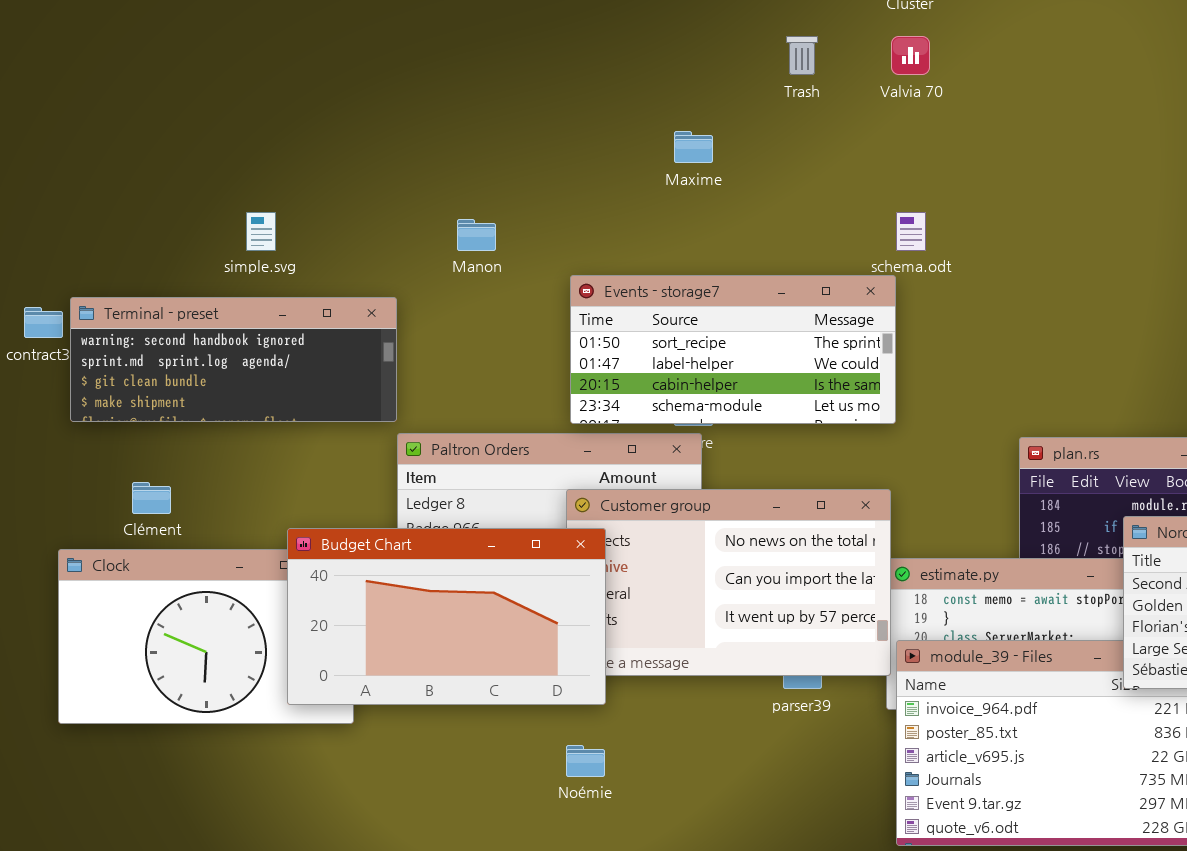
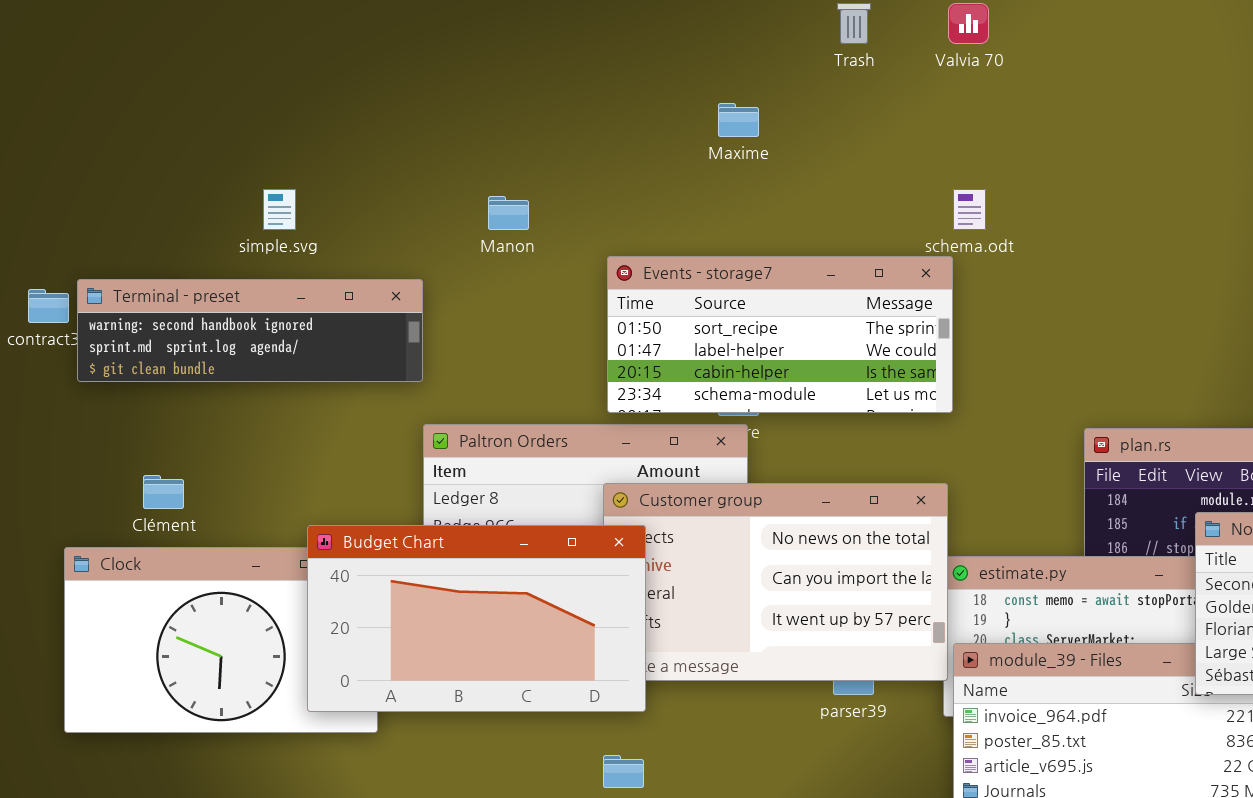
Terminal - preset: [70,297,397,422] -> [77,279,423,382], resized

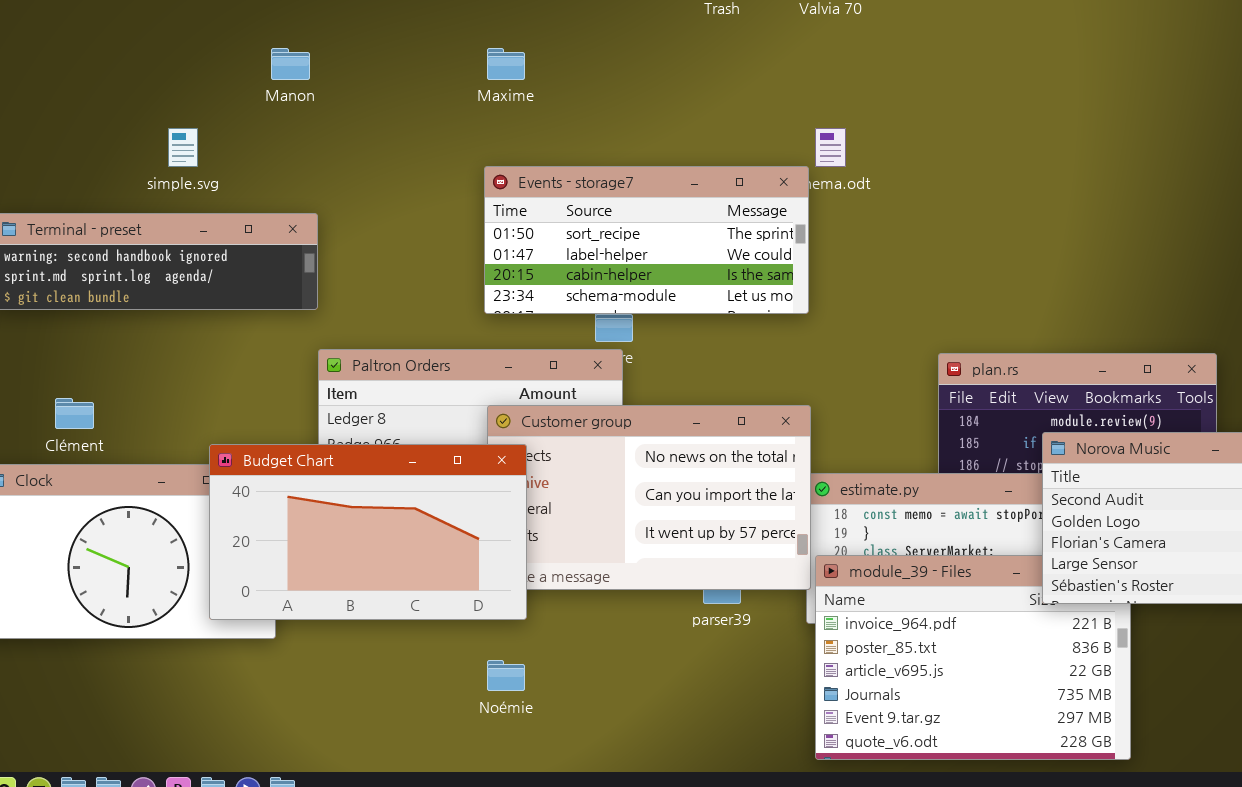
Maxime: [718,103,759,137] -> [487,48,525,80], moved
Manon: [488,196,529,230] -> [271,48,310,80], moved
Events - storage7: [607,256,953,413] -> [484,166,809,314], moved

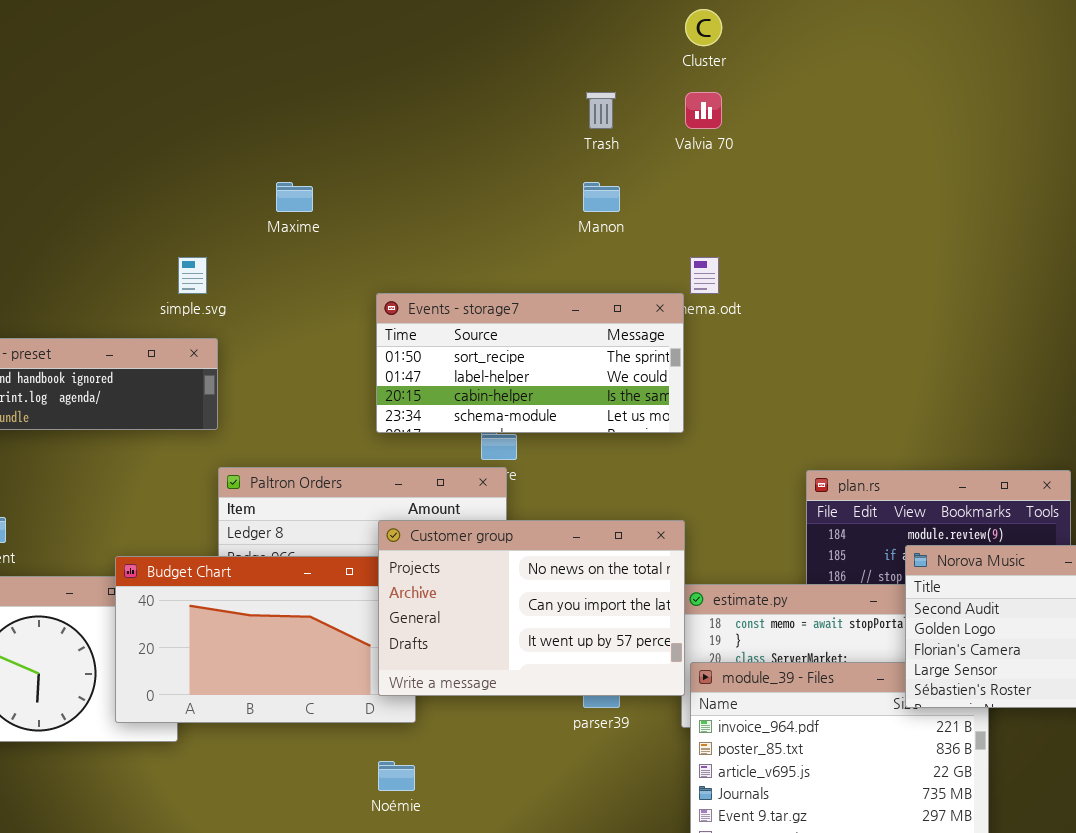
Manon: [271,48,310,80] -> [583,182,620,212], moved
Maxime: [487,48,525,80] -> [276,182,313,212], moved
simple.svg: [168,128,198,167] -> [178,257,207,294], moved
Customer group: [487,405,811,590] -> [378,520,685,696], raised

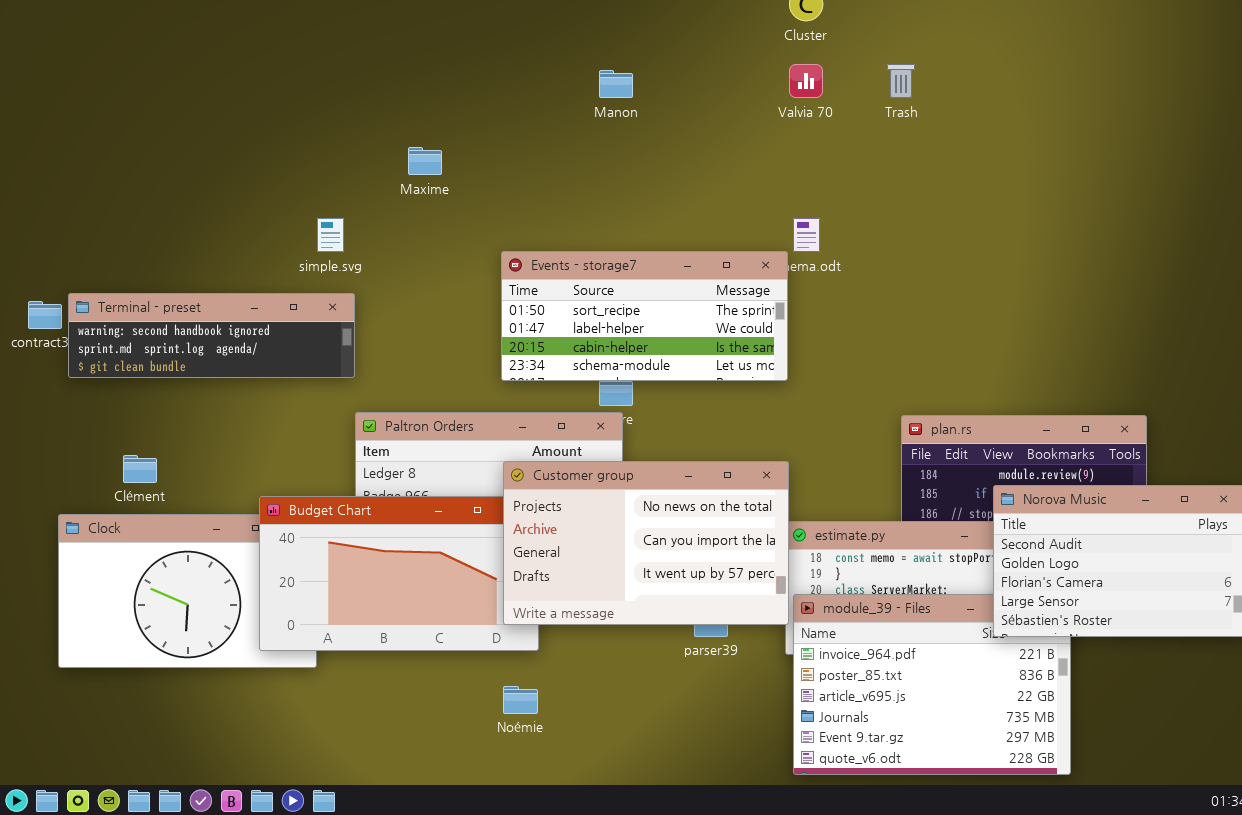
Trash: [586,92,616,129] -> [887,64,915,98], moved
Manon: [583,182,620,212] -> [599,70,633,98], moved

